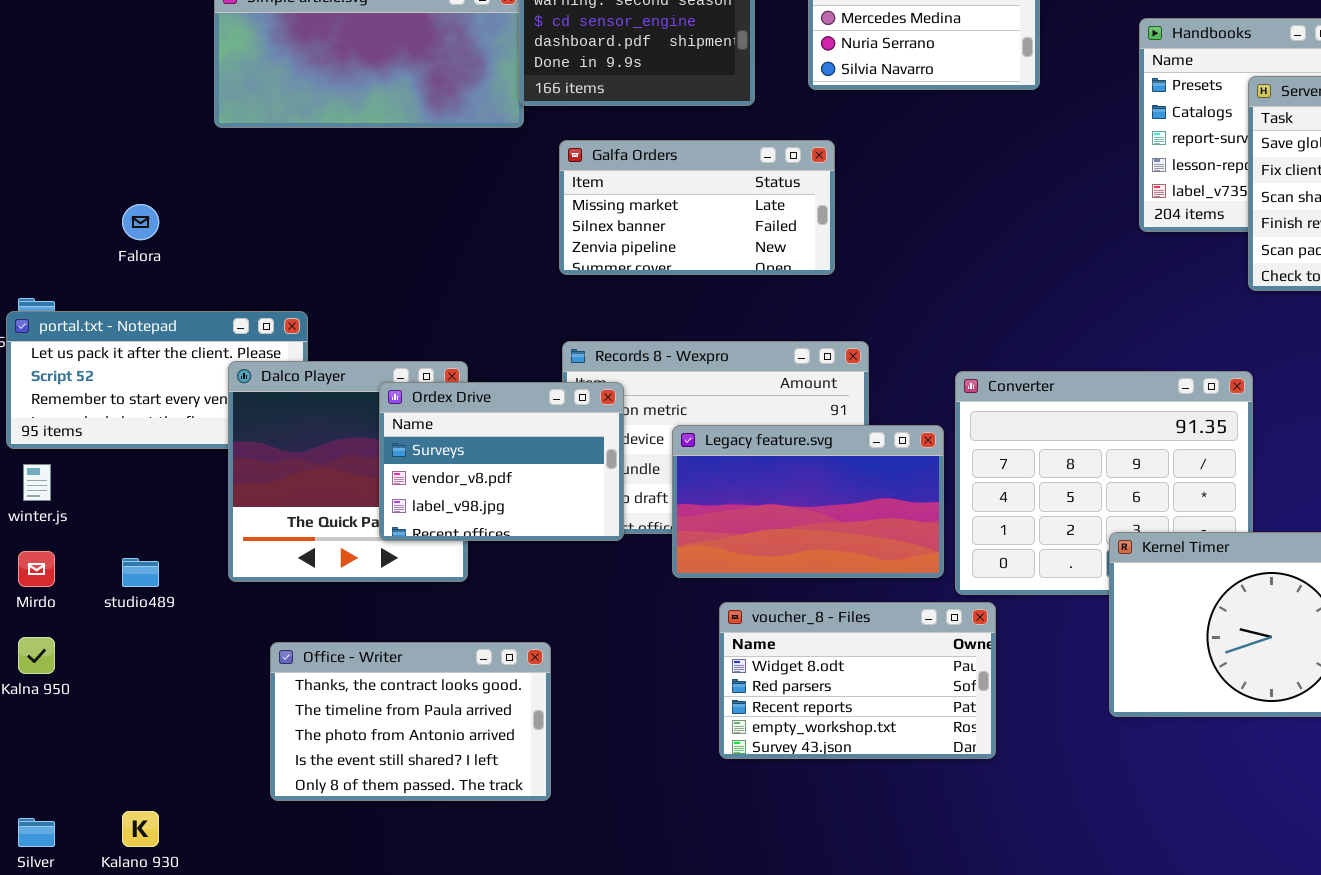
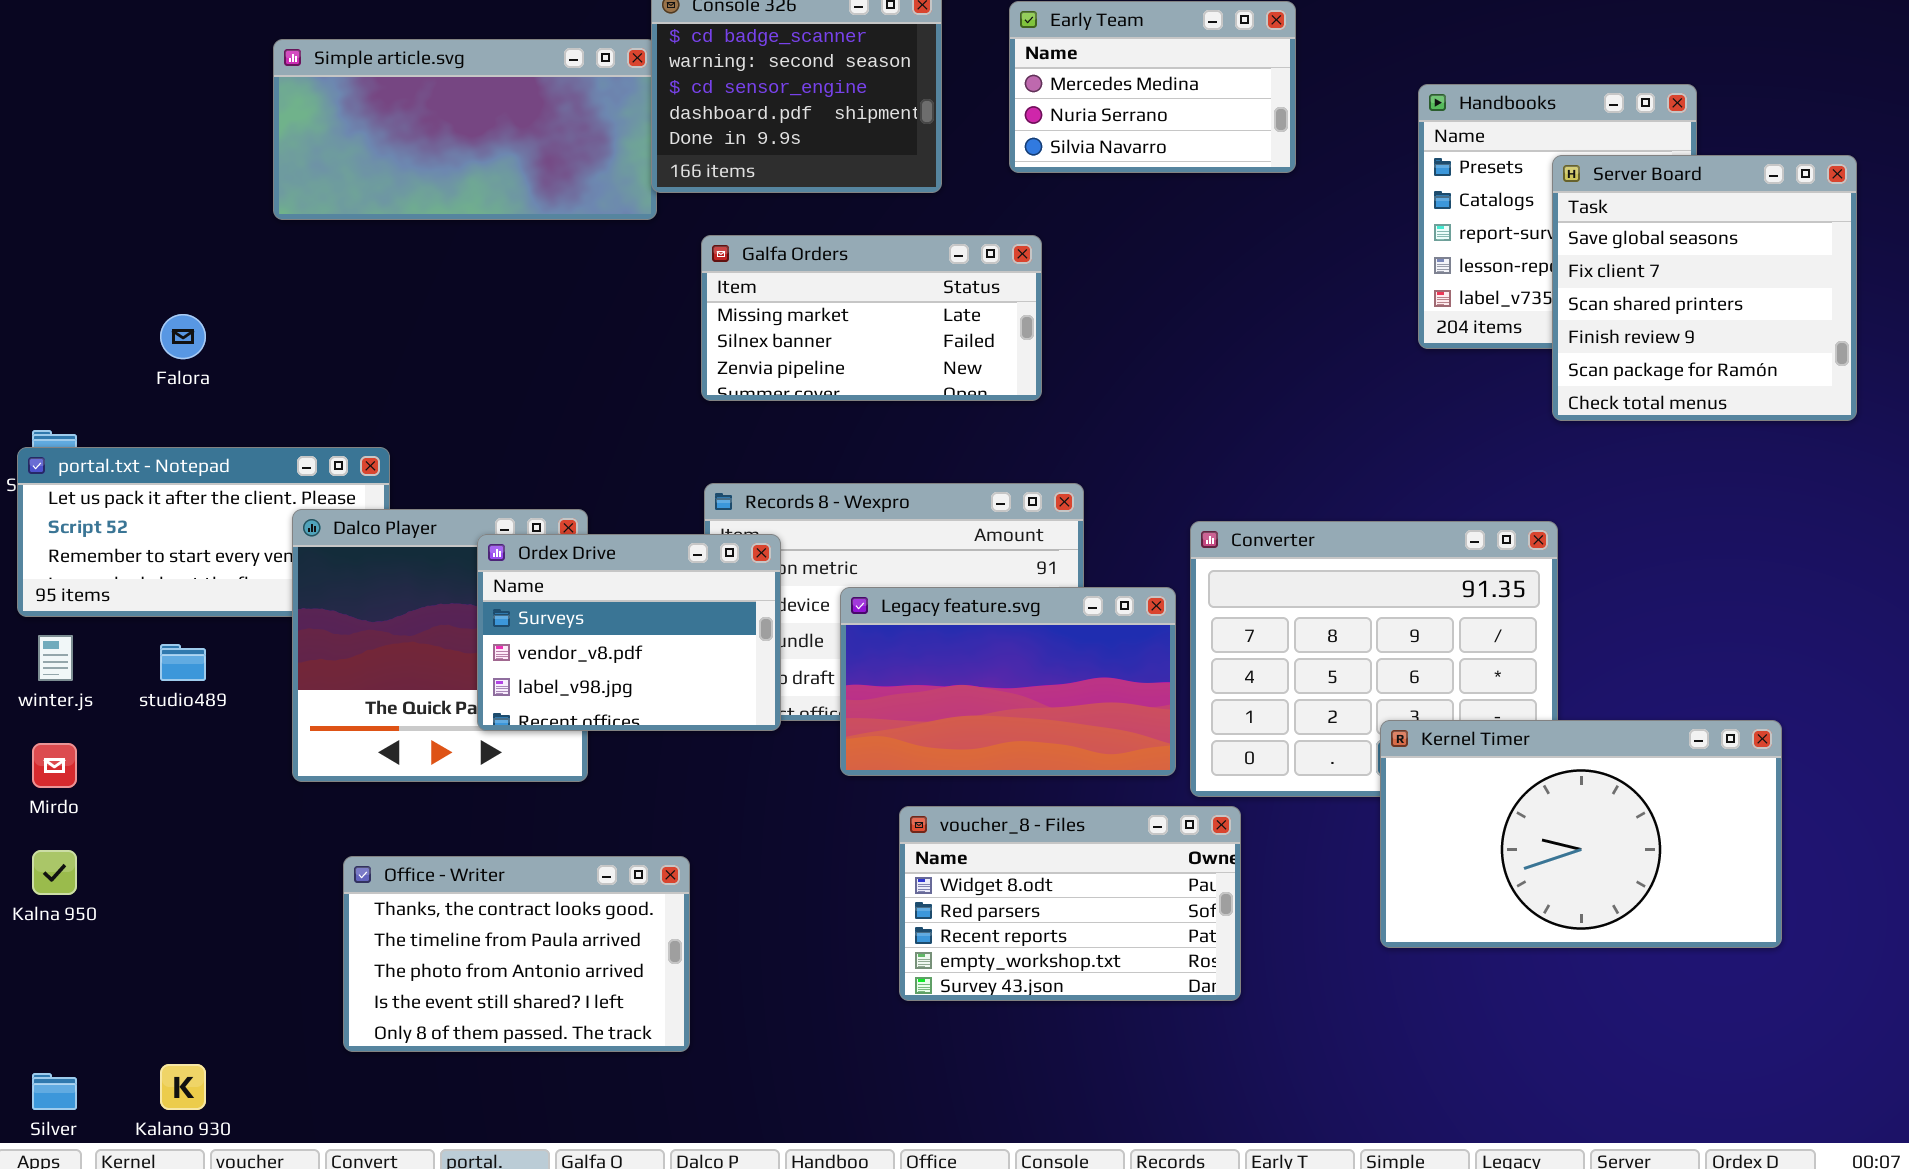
studio489: [122,558,159,587] -> [160,644,206,681], moved

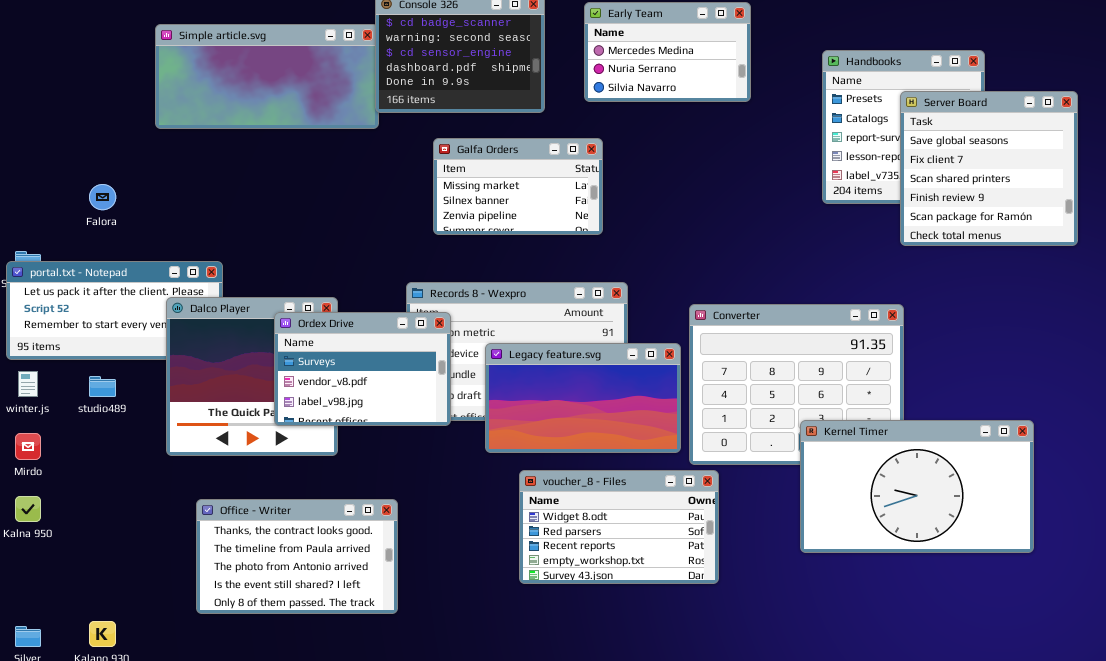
Galfa Orders: [701,235,1042,401] -> [433,138,603,235], resized

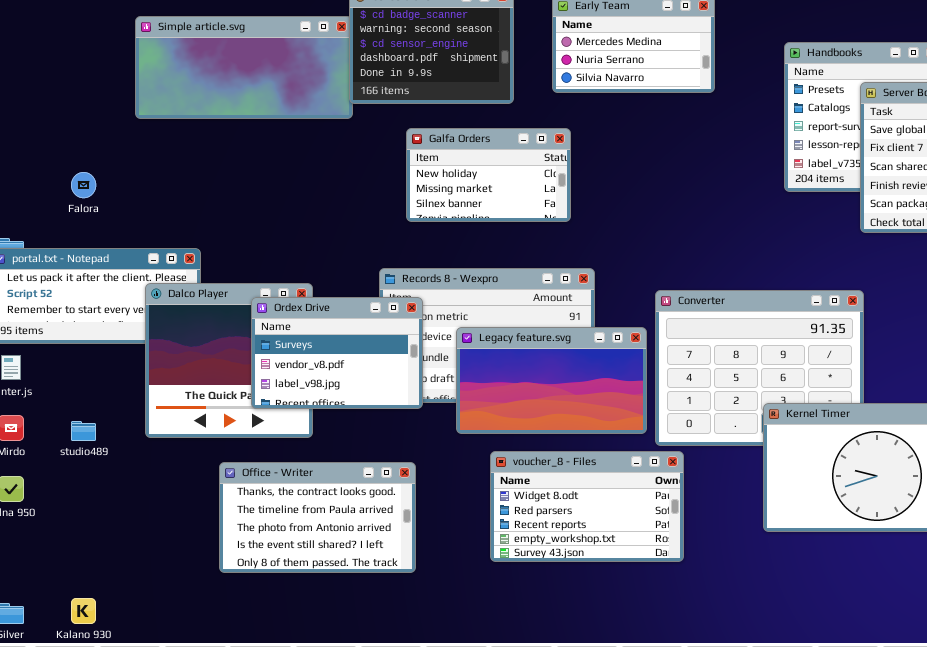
Galfa Orders: [433,138,603,235] -> [406,128,571,222], scrolled up 1 row
studio489: [89,376,116,397] -> [71,421,96,441], moved
Office - Writer: [196,499,398,614] -> [219,462,416,573], moved

